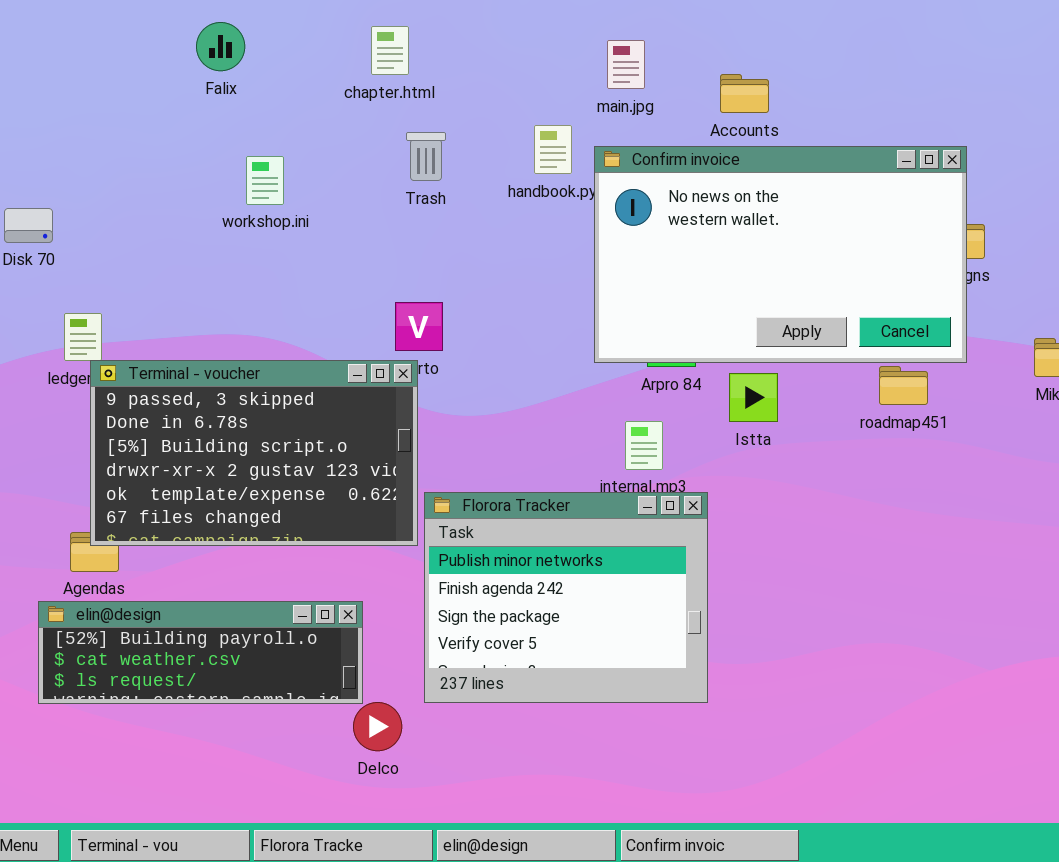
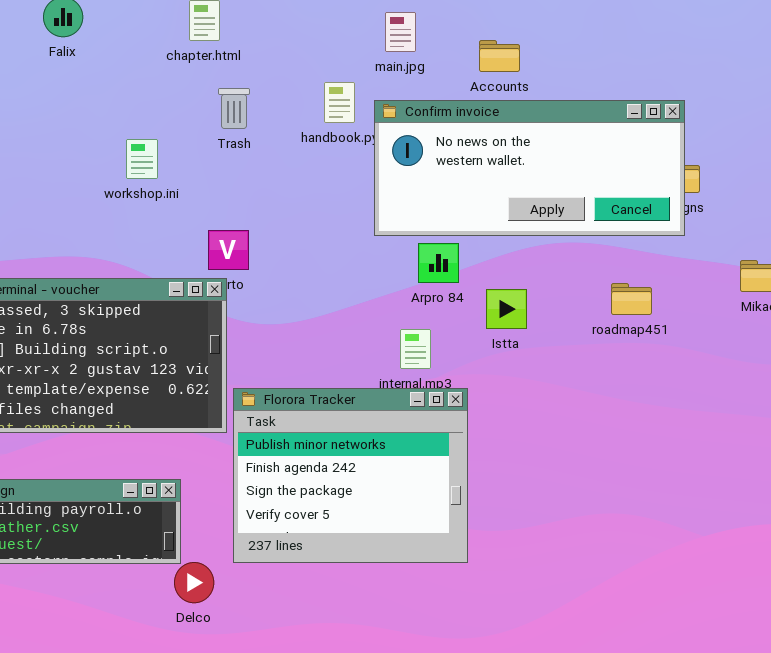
Confirm invoice: [594,146,967,363] -> [374,100,685,236], resized
workshop.ini: [246,156,284,205] -> [126,139,158,179], moved

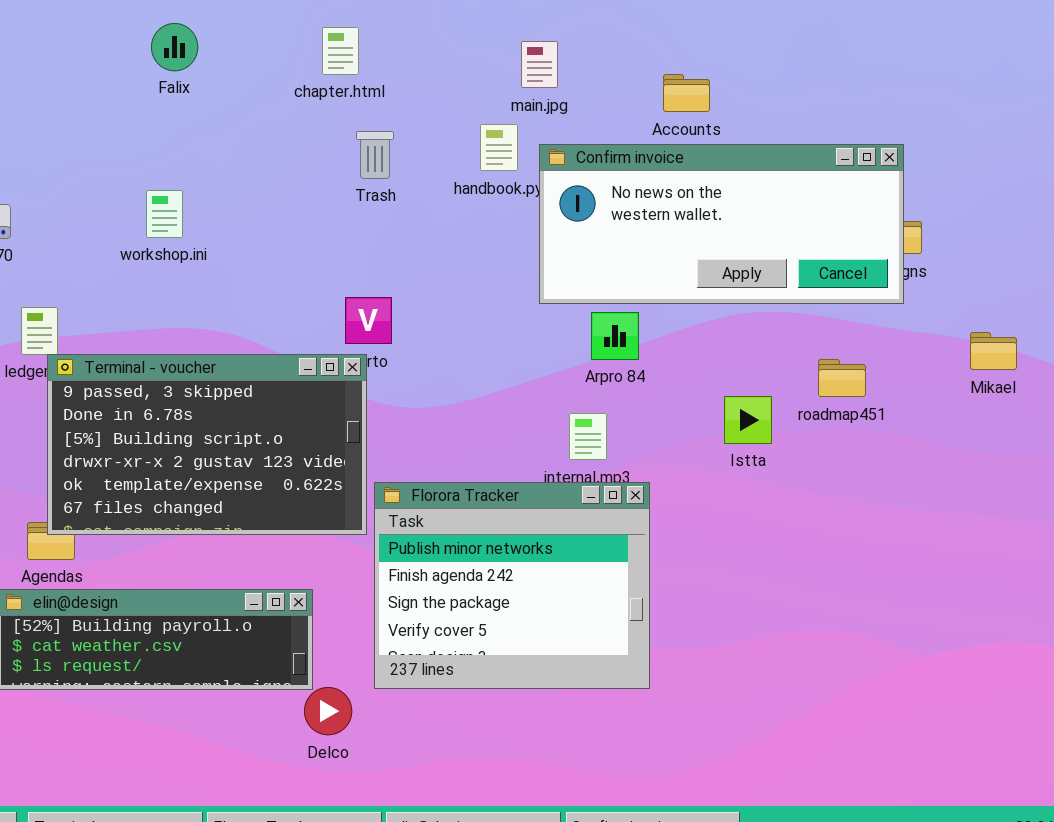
main.jpg: [385,12,416,52] -> [521,41,558,88], moved
workshop.ini: [126,139,158,179] -> [146,190,183,238], moved
Istta: [486,289,527,329] -> [724,396,772,444], moved

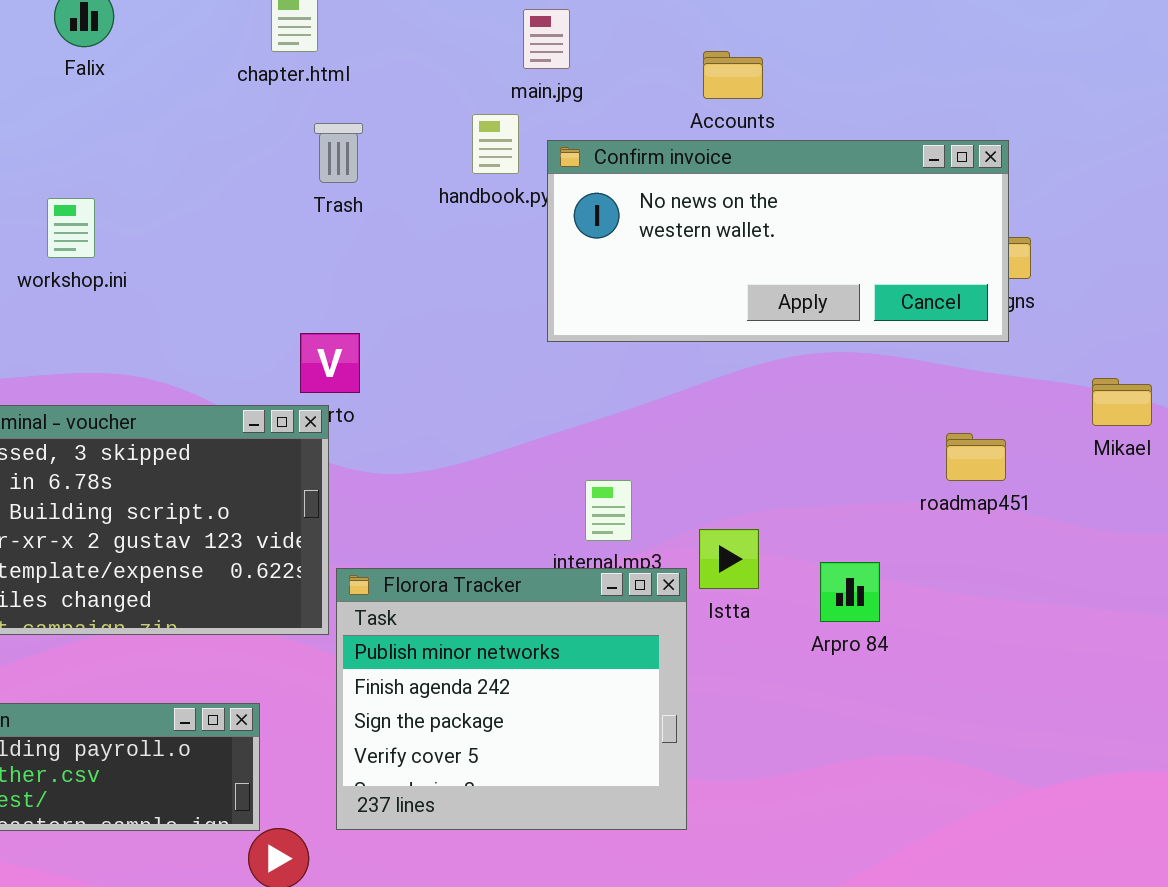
Arpro 84: [591,312,639,360] -> [820,562,880,622], moved
roadmap451: [818,359,866,397] -> [946,433,1006,481], moved
Istta: [724,396,772,444] -> [699,529,759,589], moved

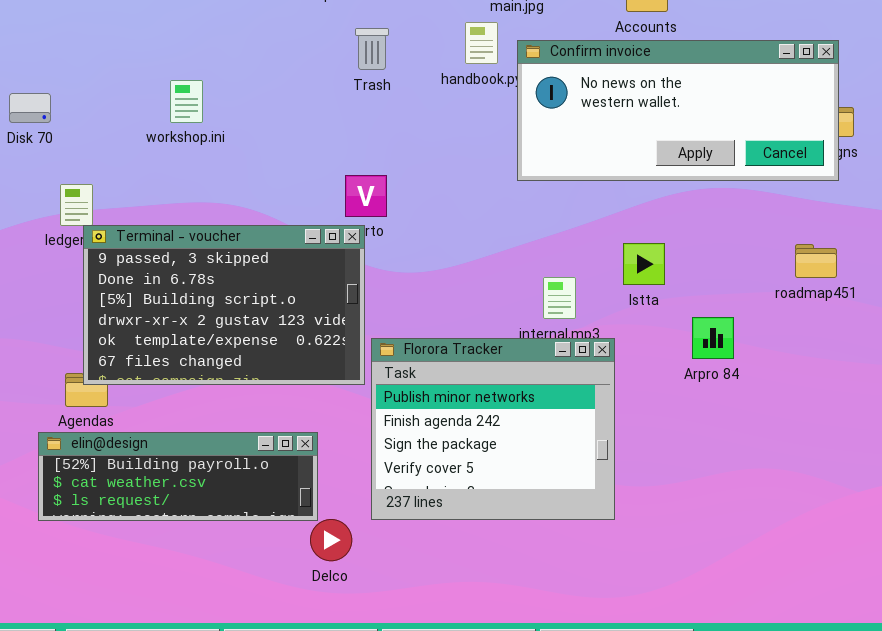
Istta: [699,529,759,589] -> [623,243,665,285], moved
Arpro 84: [820,562,880,622] -> [692,317,734,359], moved

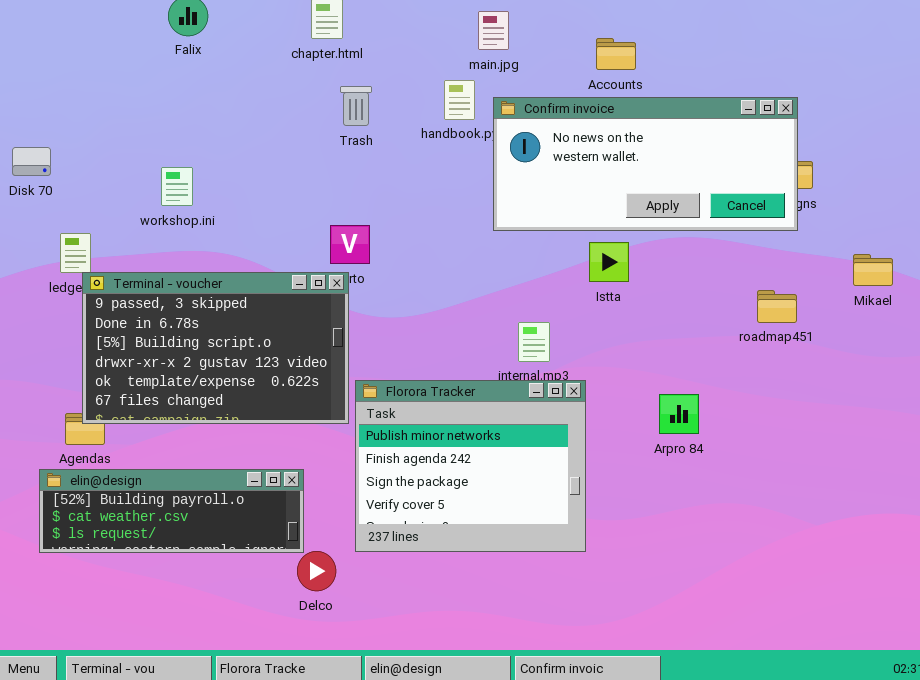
workshop.ini: [170,80,203,123] -> [161,167,193,206], moved
Istta: [623,243,665,285] -> [589,242,629,282], moved
Arpro 84: [692,317,734,359] -> [659,394,699,434], moved

